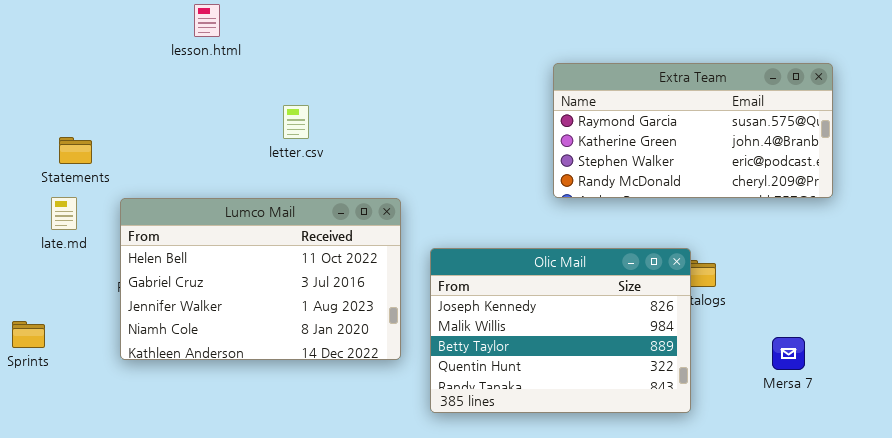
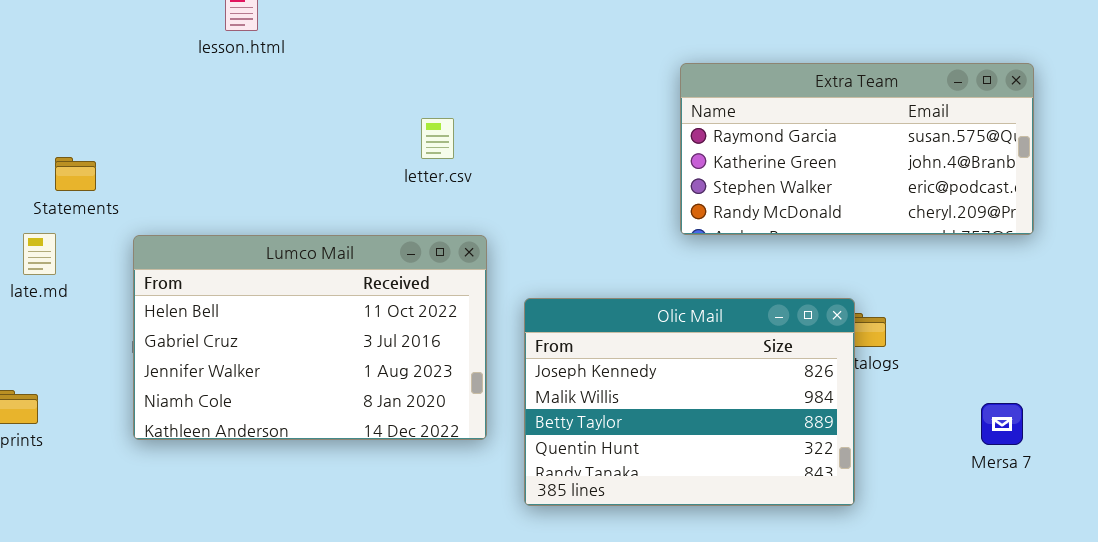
letter.csv: [283,105,309,139] -> [421,118,454,159], moved
late.md: [51,197,77,230] -> [23,233,56,275], moved
Mersa 7: [772,337,805,370] -> [981,403,1023,445], moved

